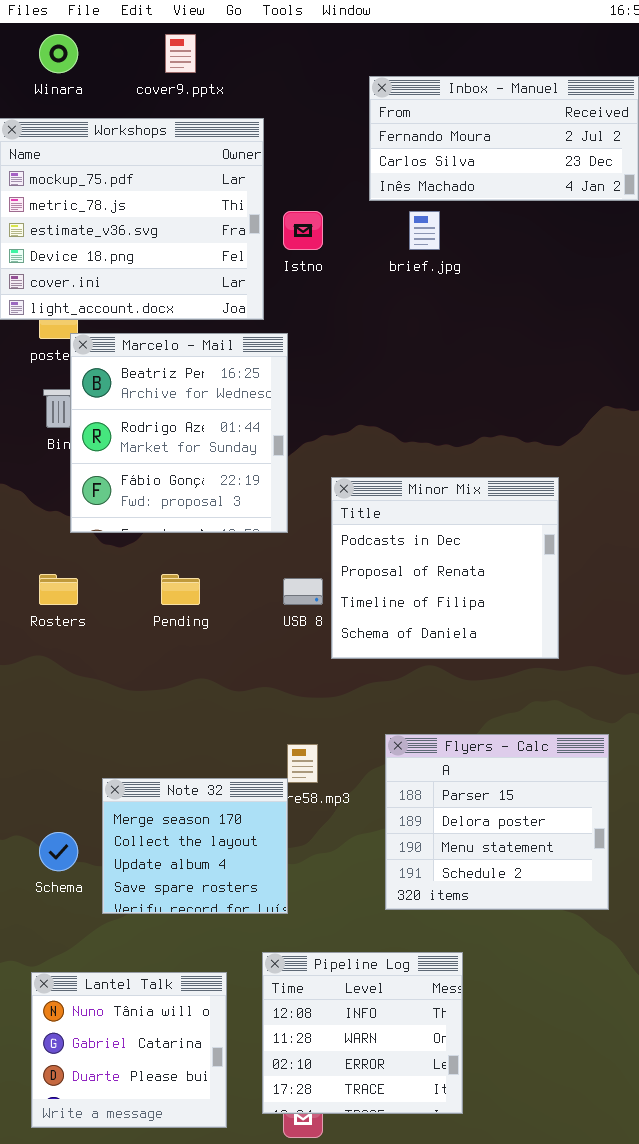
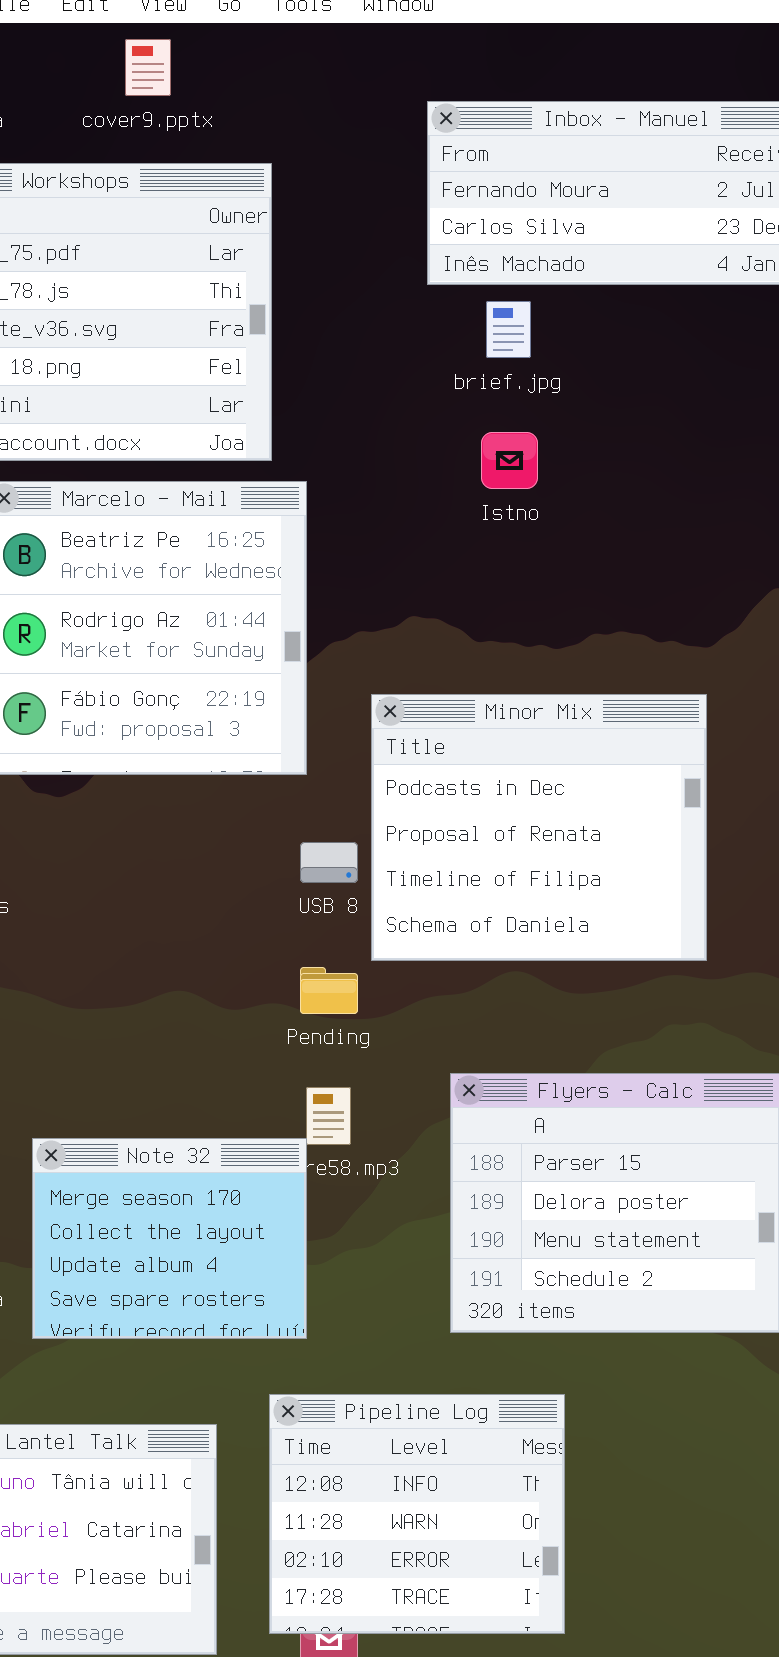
Istno: [283,211,323,250] -> [481,432,538,489], moved
Pending: [161,574,200,605] -> [300,967,358,1014], moved

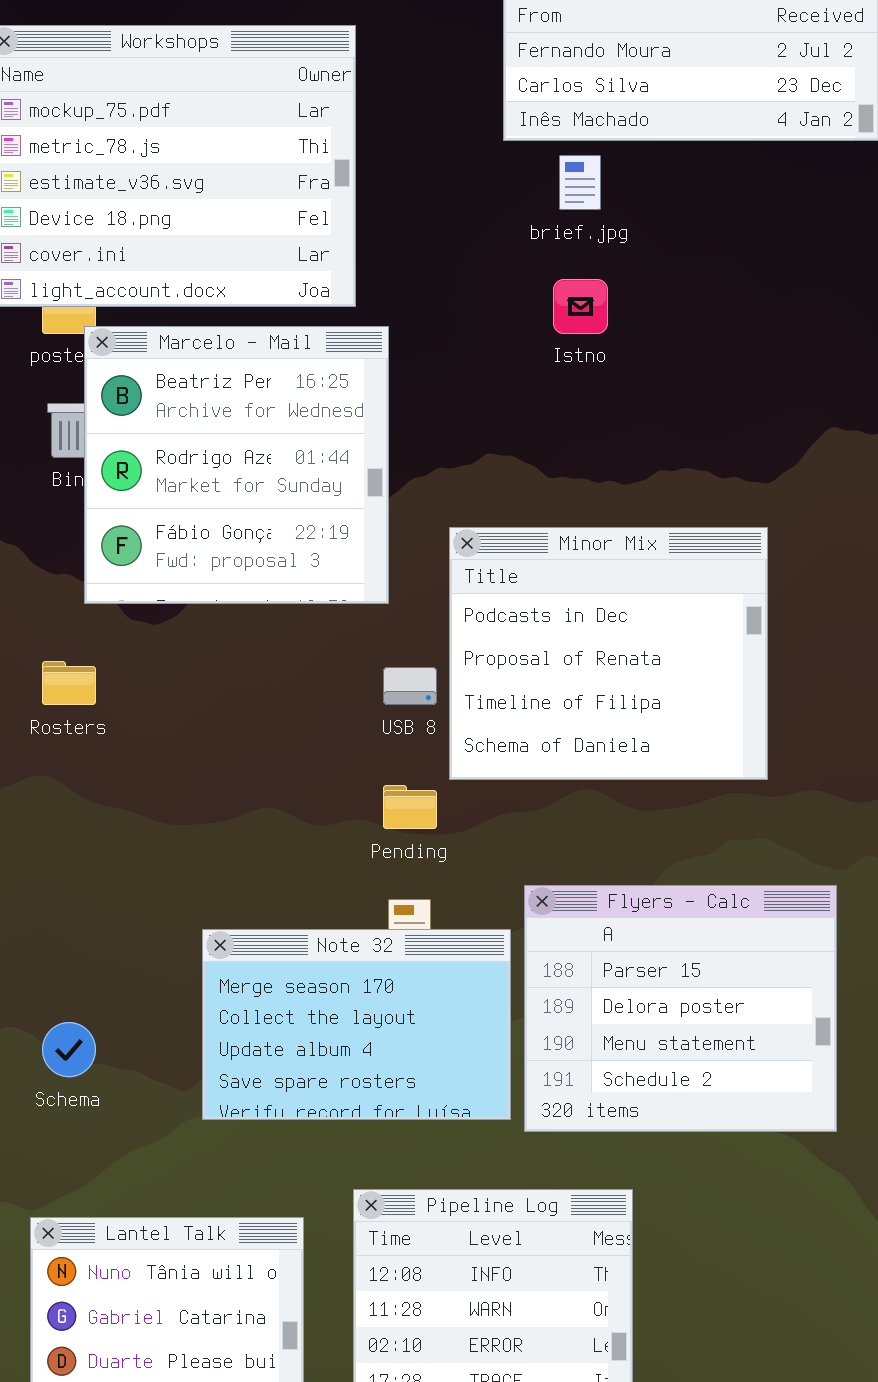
Note 32: [32,1138,307,1339] -> [202,929,511,1120], moved, resized

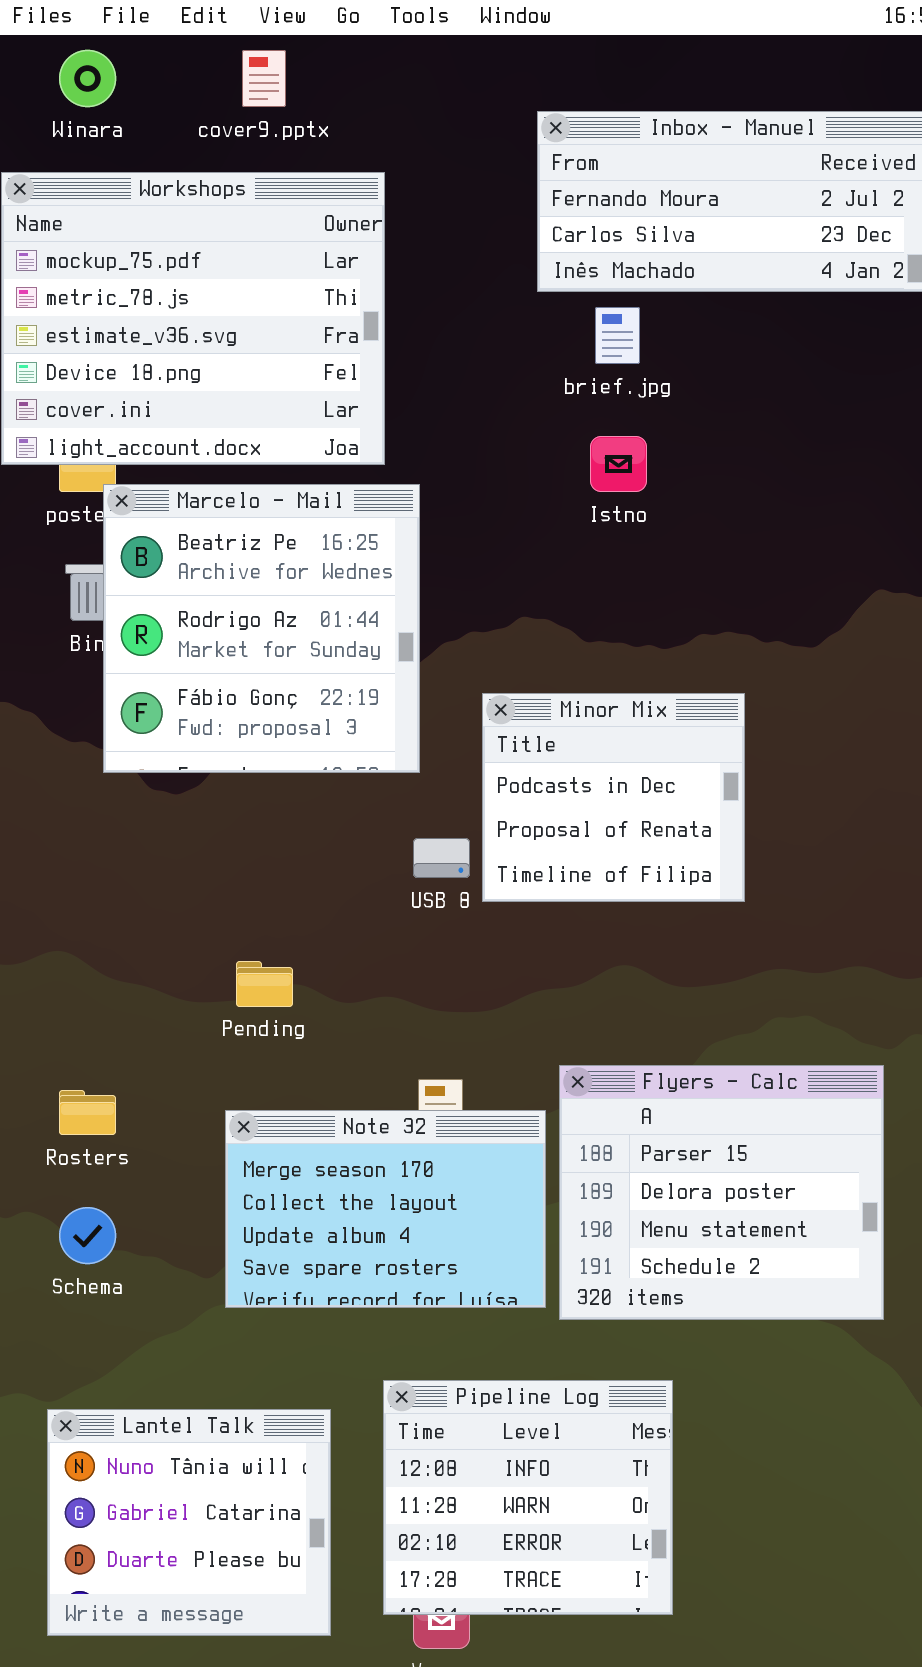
Minor Mix: [449,527,768,780] -> [482,693,745,902], resized
Rosters: [42,661,96,705] -> [59,1090,116,1135], moved
Pending: [383,785,437,829] -> [236,961,293,1007], moved

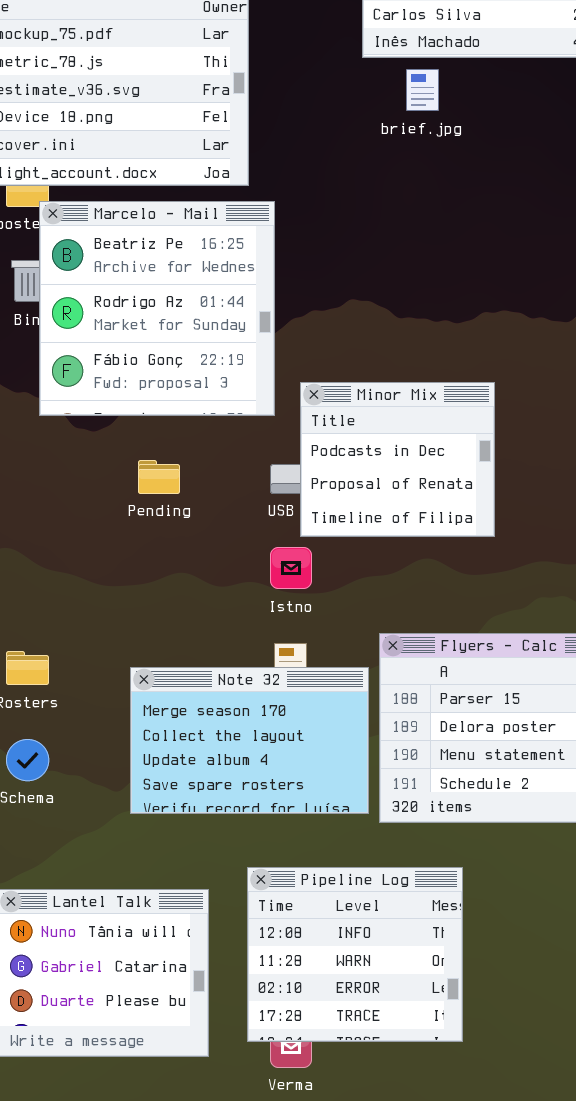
Istno: [590,436,647,492] -> [270,547,312,589], moved
Minor Mix: [482,693,745,902] -> [300,382,495,537], moved
Pending: [236,961,293,1007] -> [138,460,180,494], moved

